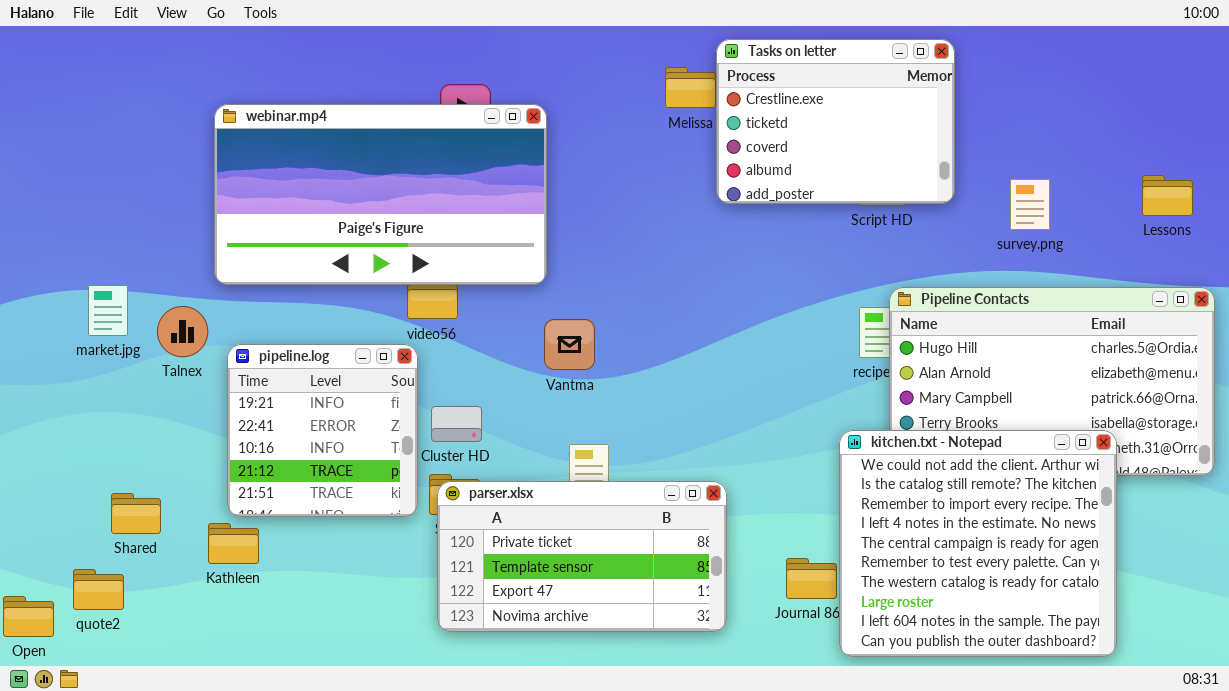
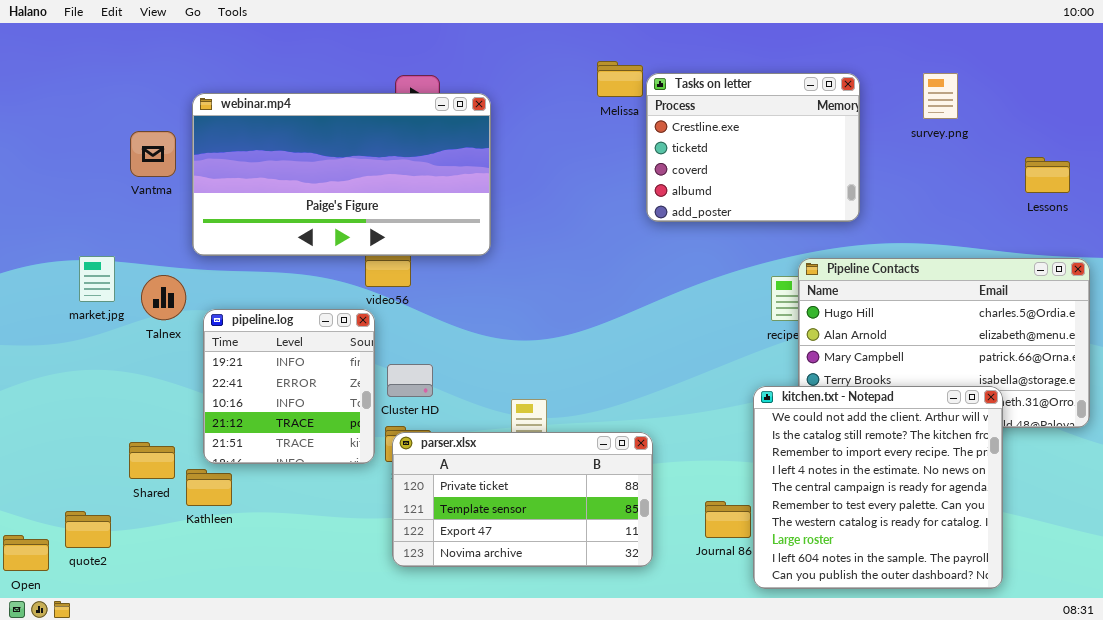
Tasks on letter: [716,39,955,204] -> [646,73,860,222], moved
survey.png: [1010,179,1050,230] -> [923,73,958,119], moved
Vantma: [544,319,595,370] -> [130,131,176,177], moved
Shared: [111,493,161,534] -> [129,442,175,479], moved

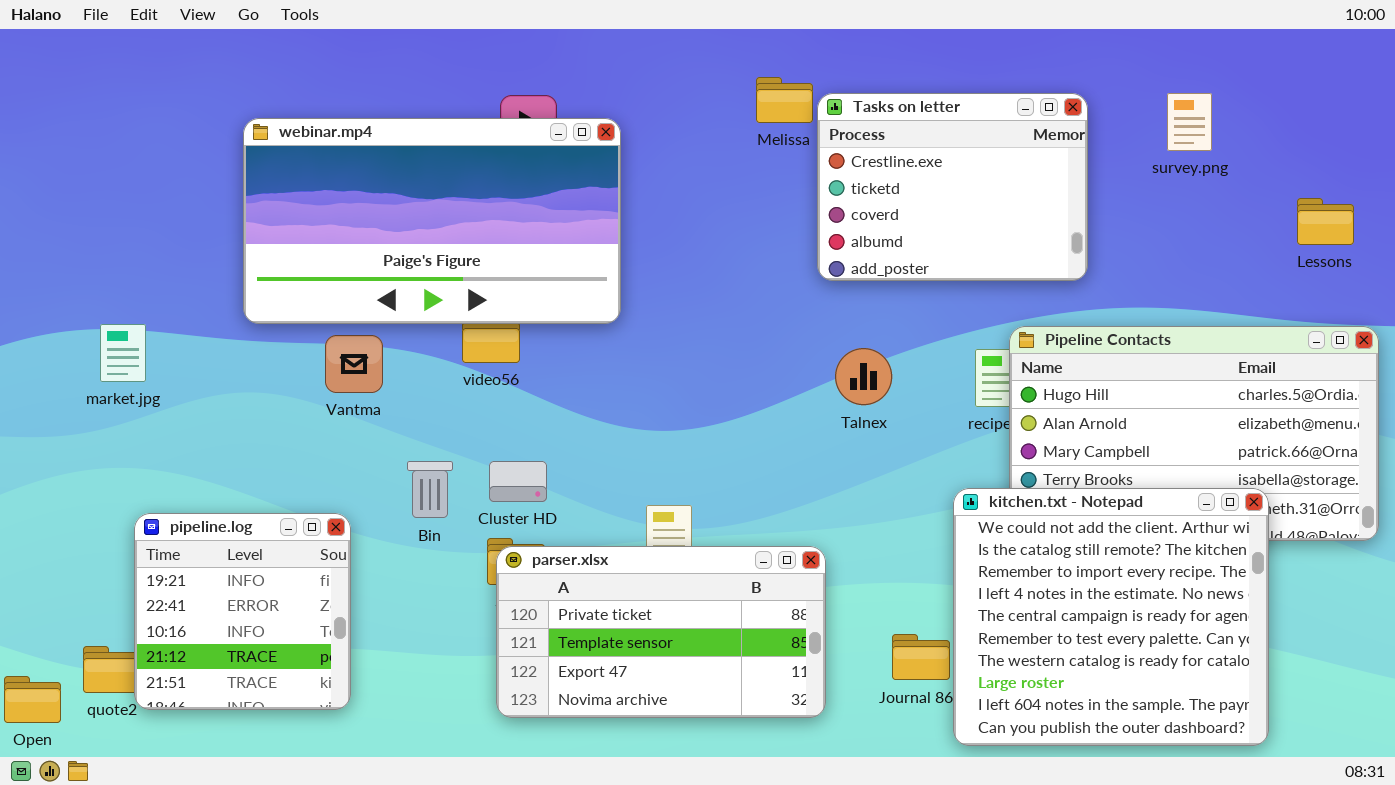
Vantma: [130,131,176,177] -> [325,335,383,393], moved
Talnex: [141,275,186,320] -> [835,348,892,405], moved
pipeline.log: [203,309,375,464] -> [134,513,351,710], moved

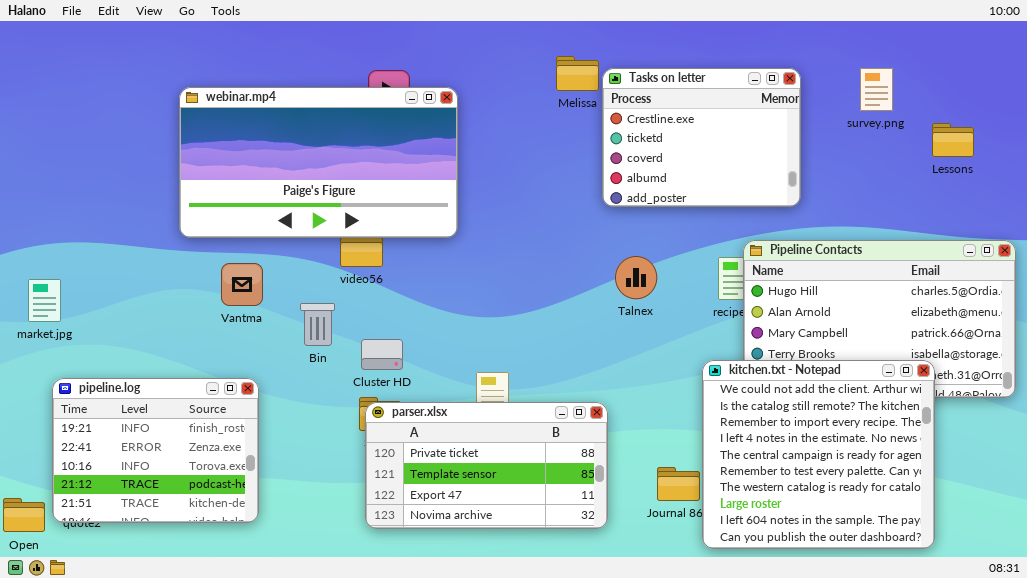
Lessons: [1297,198,1354,245] -> [932,123,974,157], moved
market.jpg: [100,324,146,382] -> [28,279,61,322], moved
Vantma: [325,335,383,393] -> [221,263,263,306], moved
Bin: [407,461,453,518] -> [300,303,335,346], moved
pipeline.log: [134,513,351,710] -> [52,378,259,523], resized

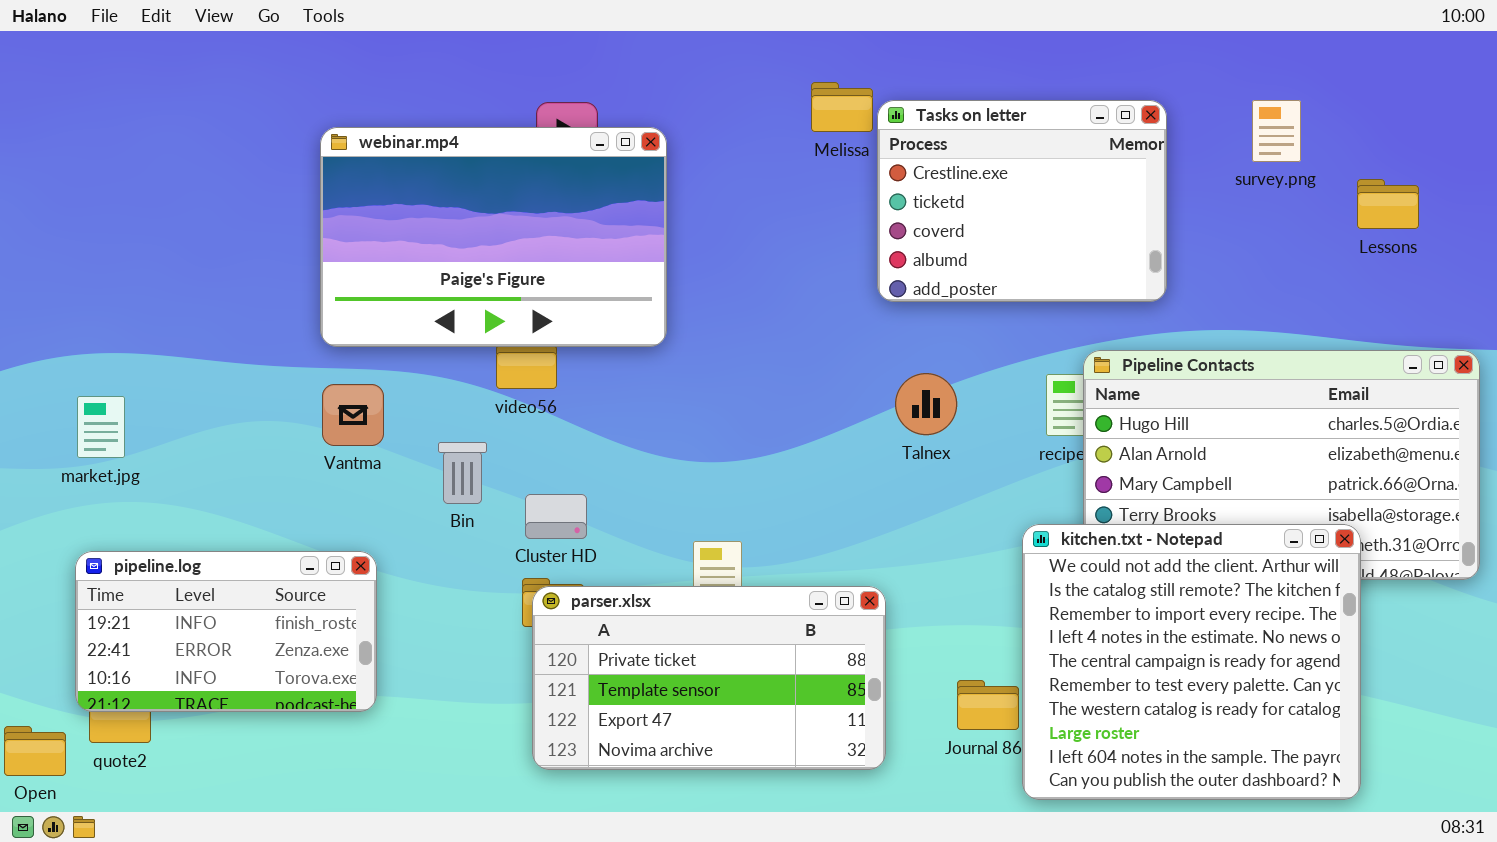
webinar.mp4: [179,87,458,238] -> [320,127,667,347], resized
market.jpg: [28,279,61,322] -> [77,396,125,458], moved
pipeline.log: [52,378,259,523] -> [75,551,377,712], resized

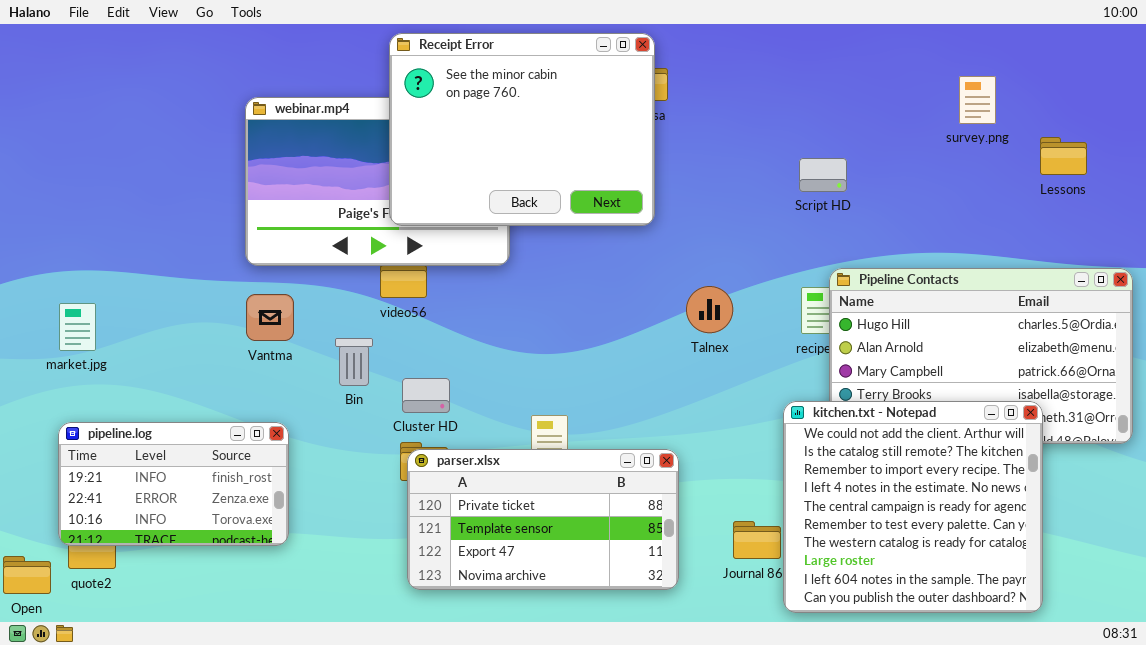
Receipt Error: none -> [389,33,655,226], opened
Tasks on letter: [877,100,1167,302] -> none, closed

